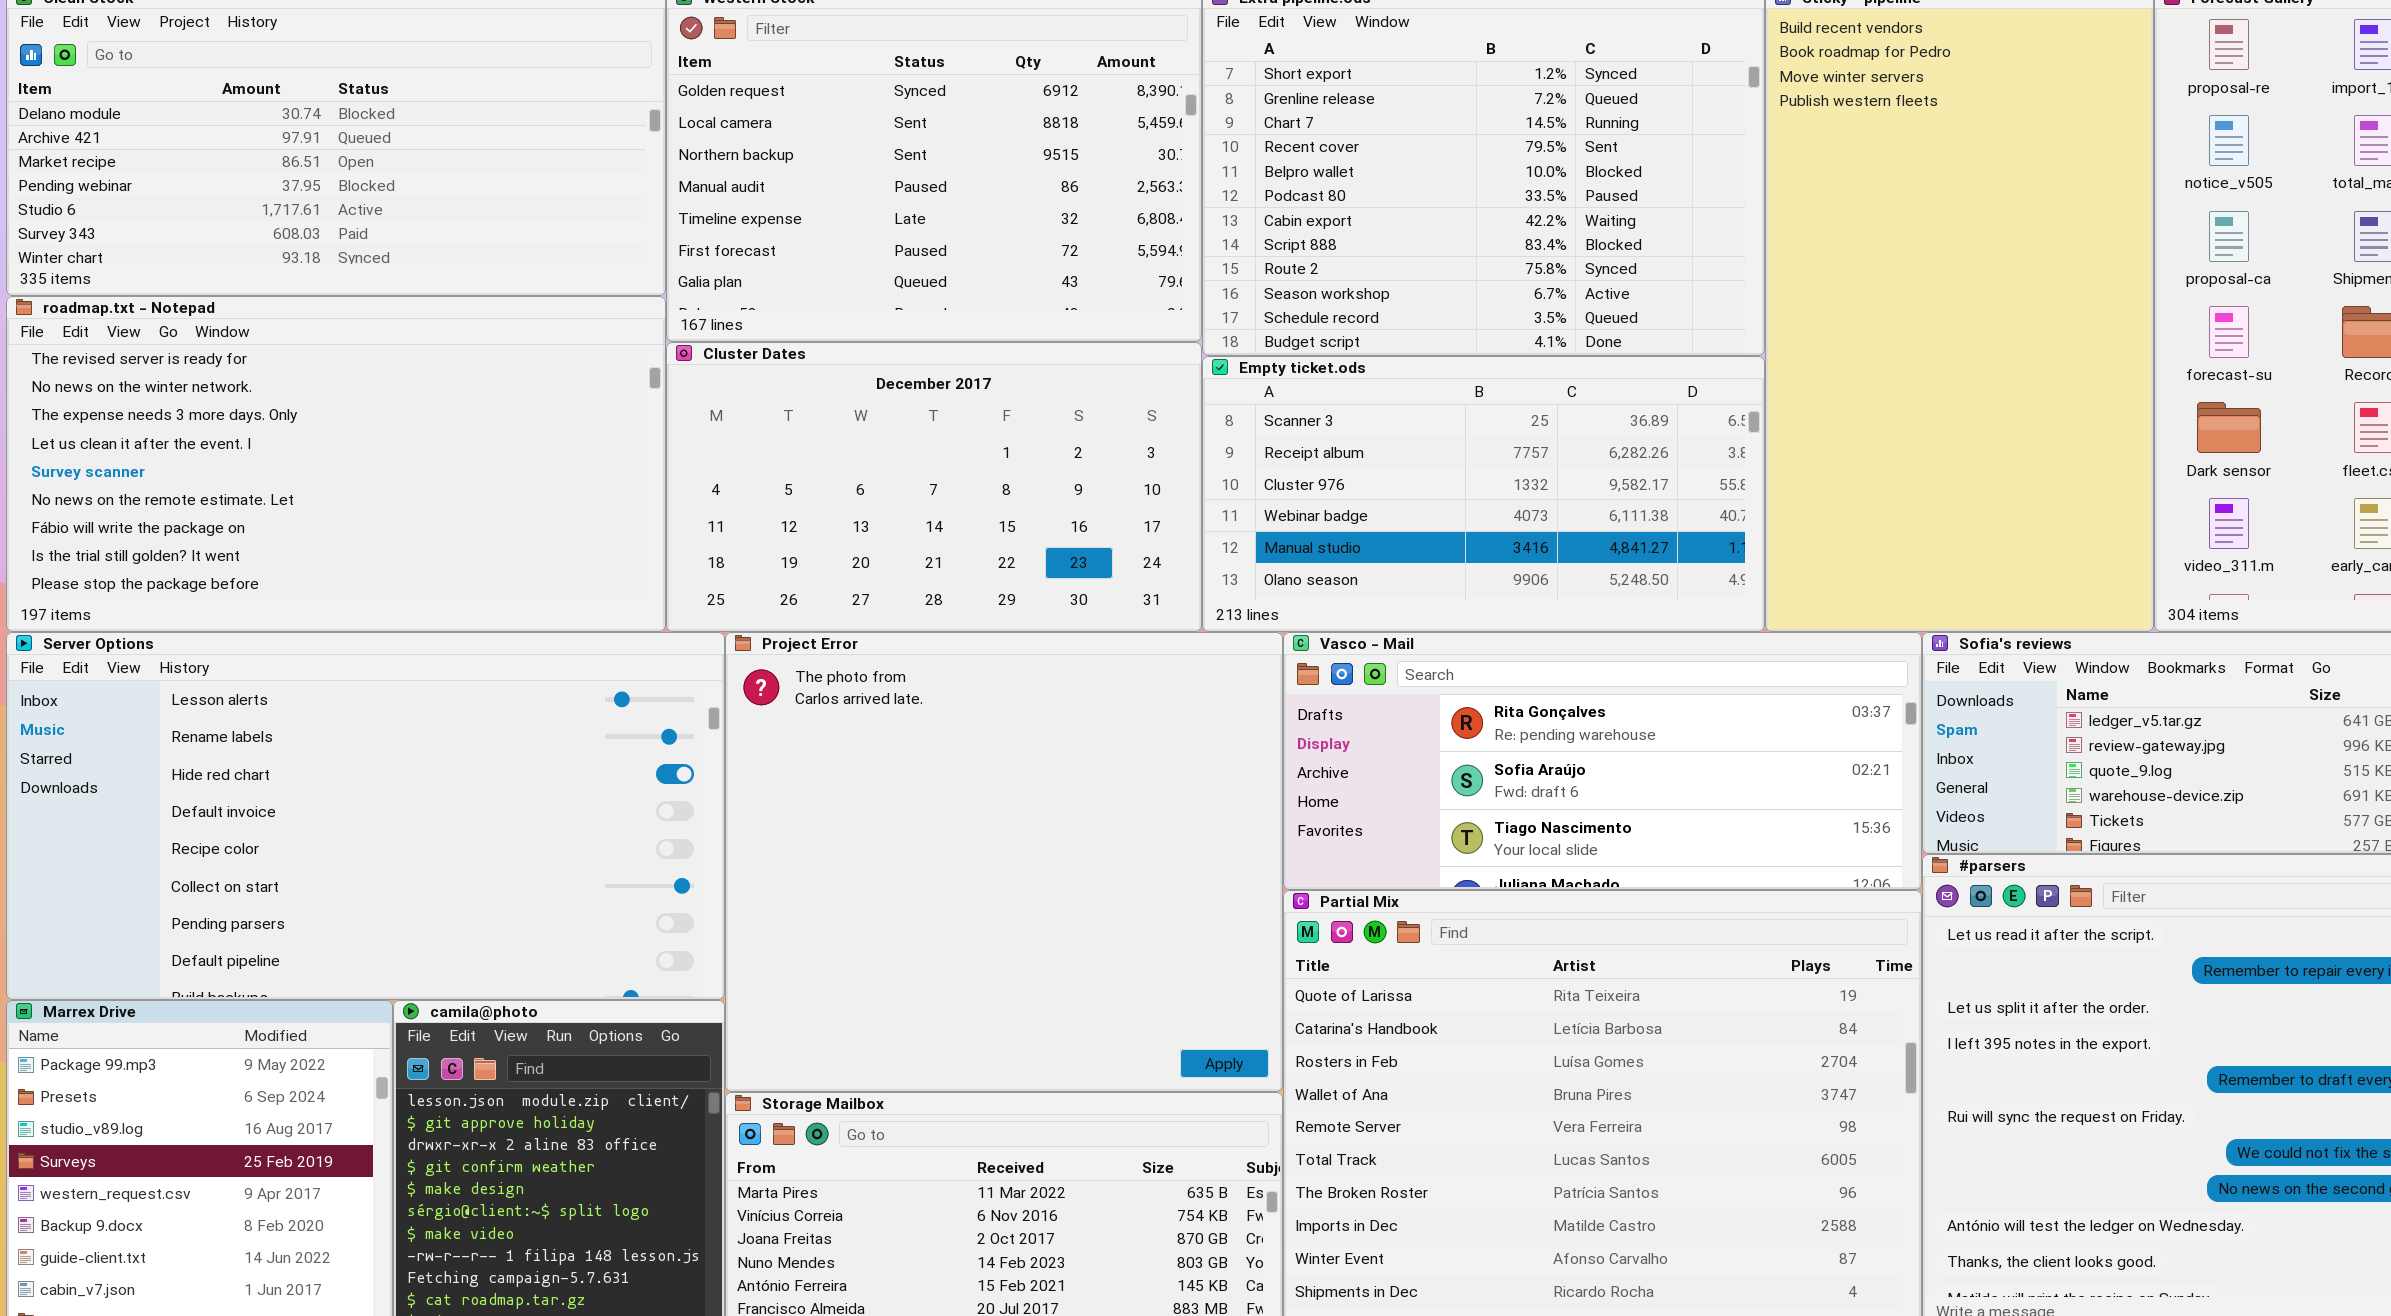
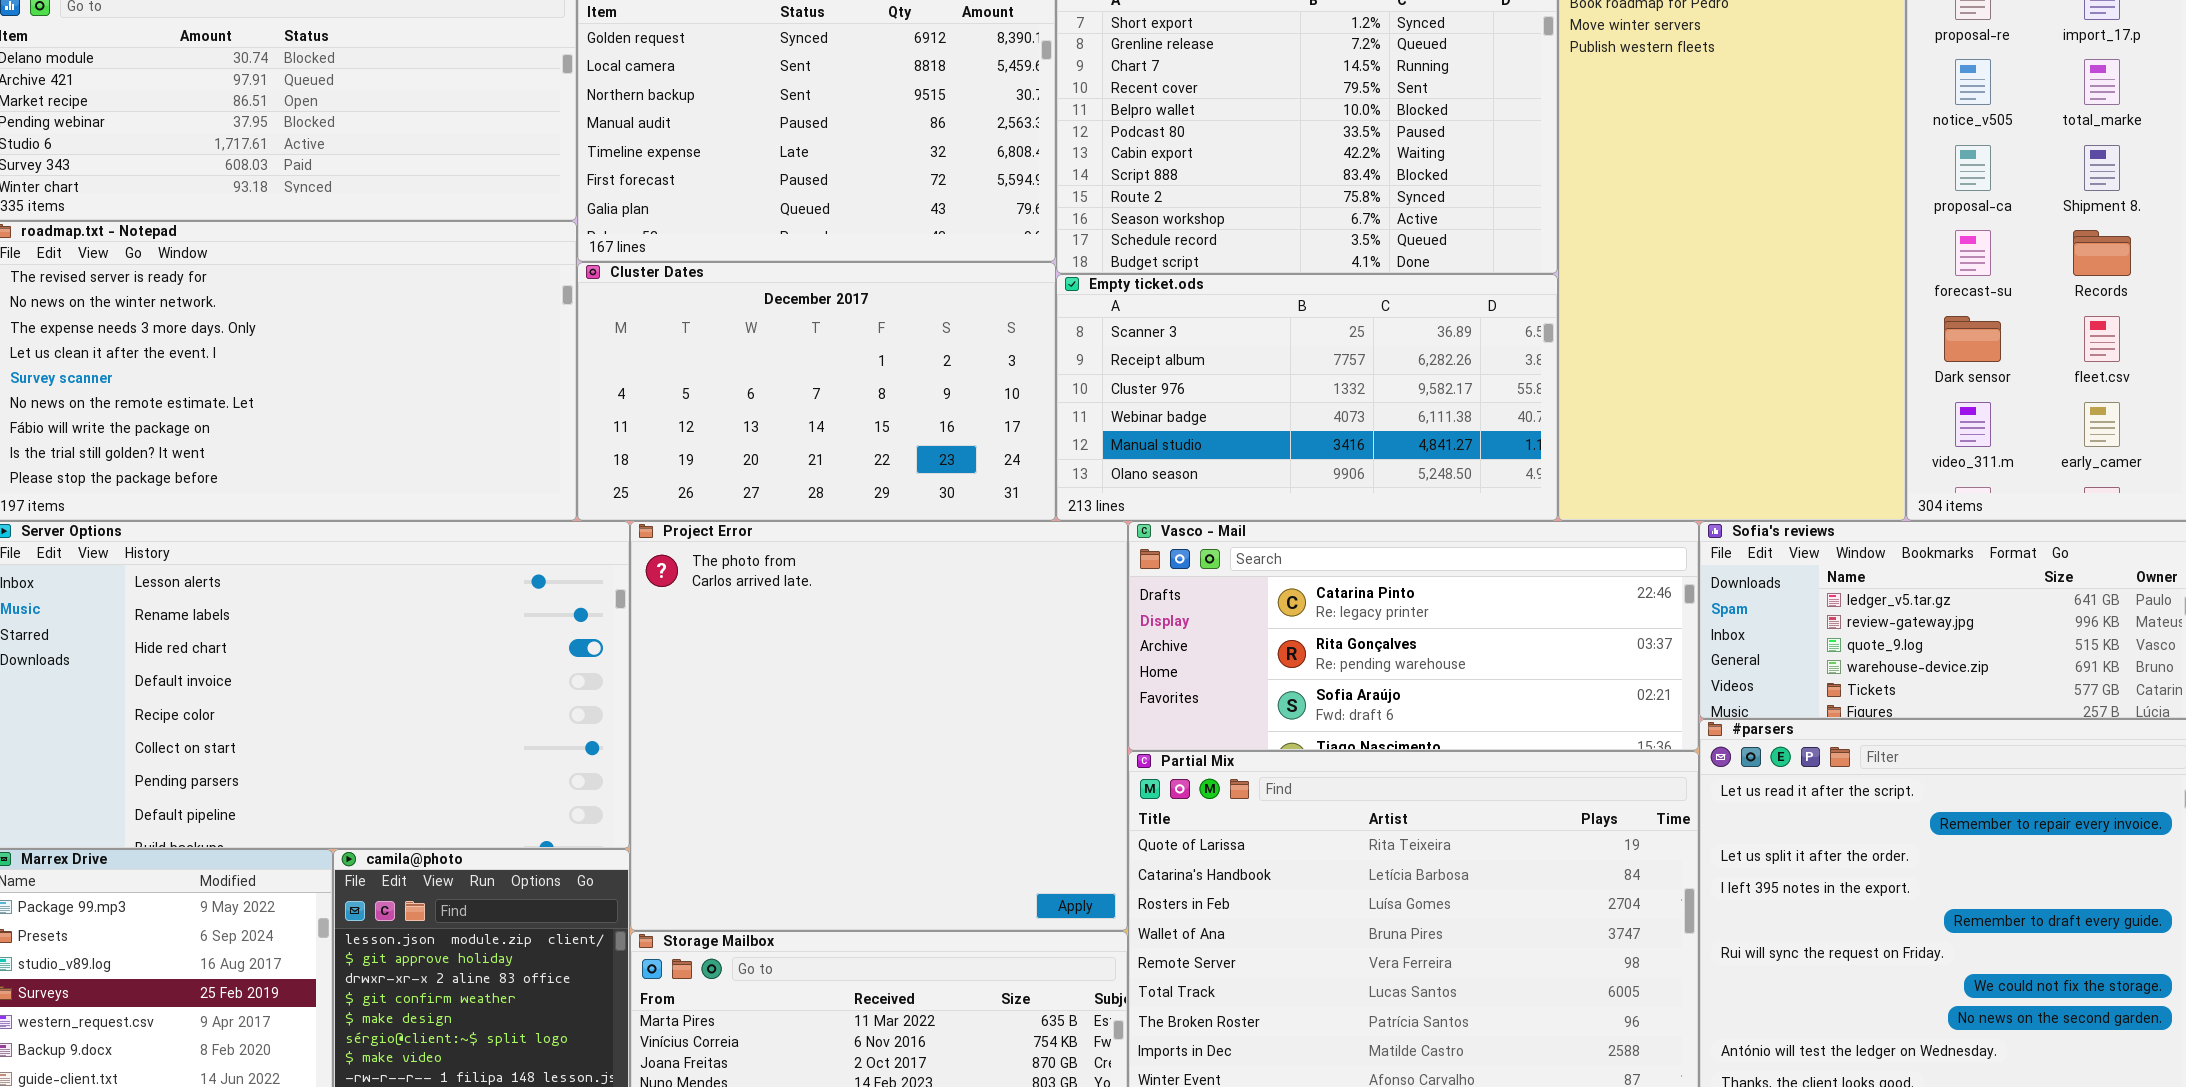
Vasco - Mail: [1283,632,1922,890] -> [1128,521,1699,751], scrolled up 1 row

